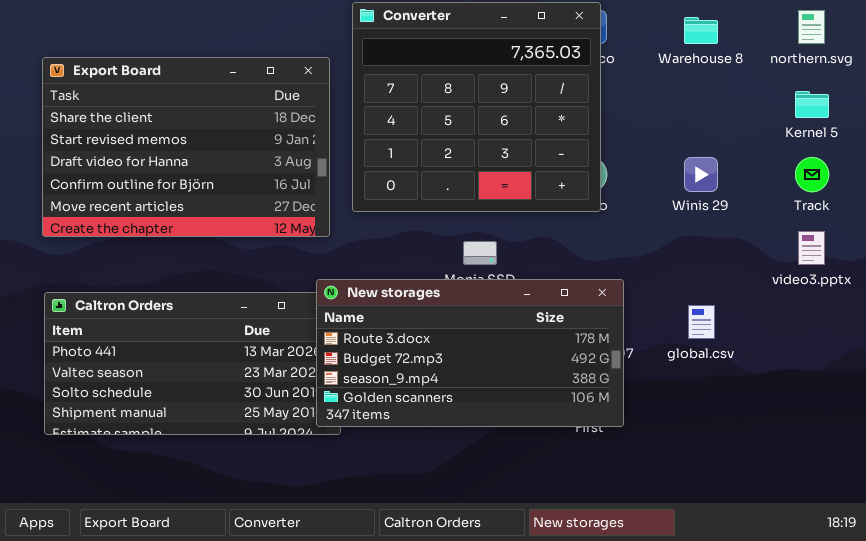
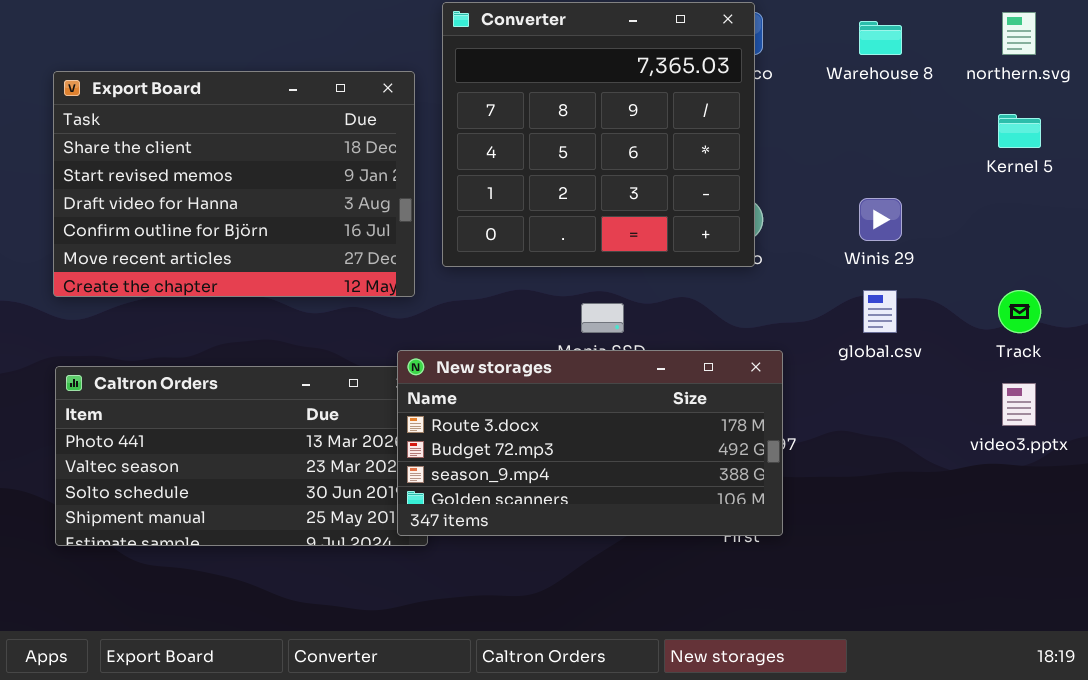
Track: [795,157,829,192] -> [998,290,1041,333], moved
video3.pptx: [798,231,825,265] -> [1002,383,1036,426], moved
global.csv: [688,305,715,339] -> [863,290,897,333], moved

